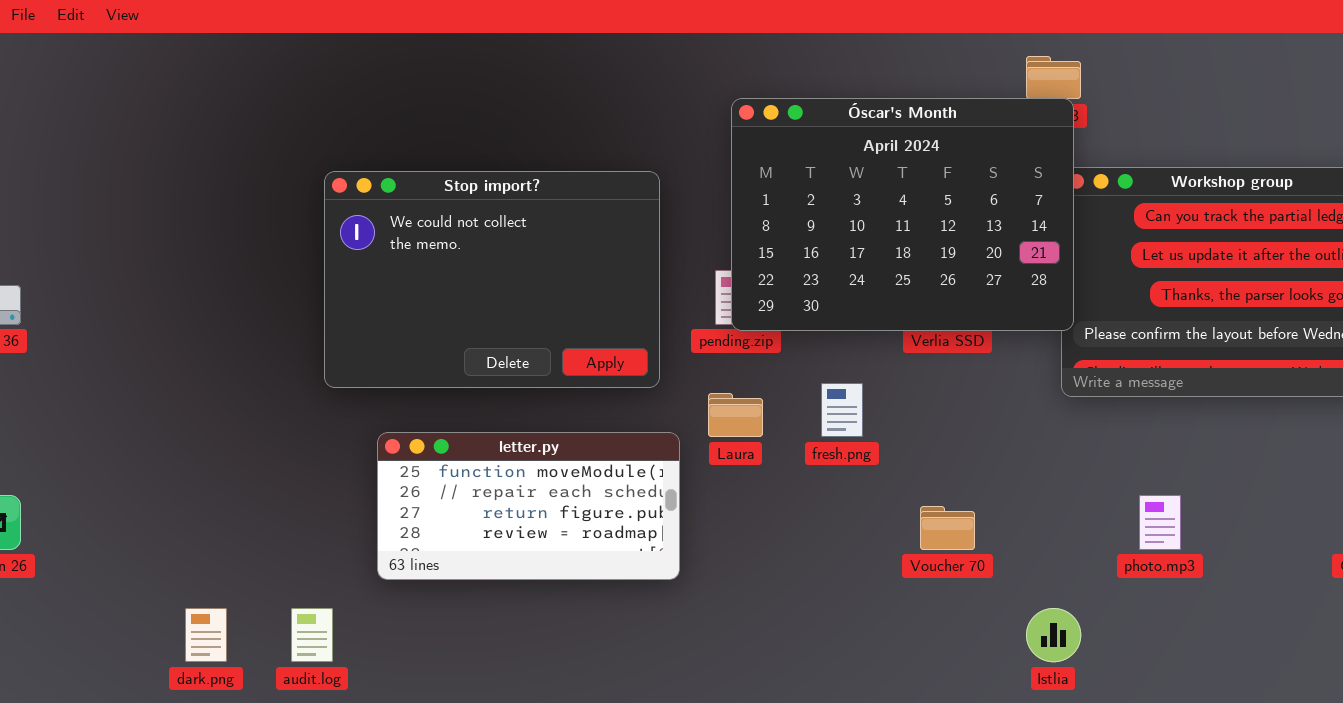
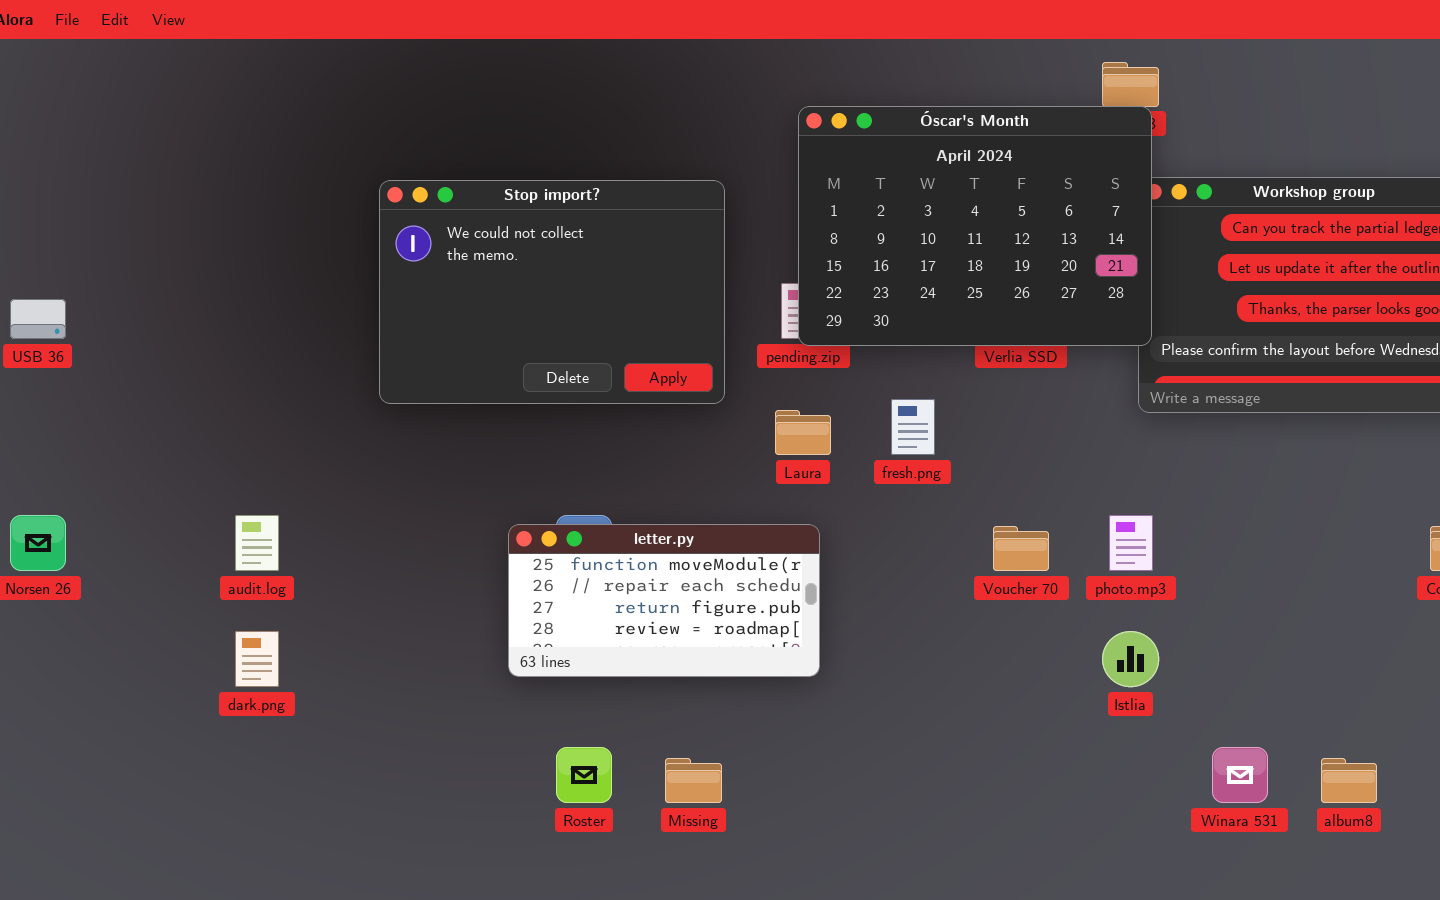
letter.py: [377,432,680,580] -> [508,524,820,677], moved
photo.mp3: [1139,495,1181,550] -> [1109,515,1153,571], moved
audit.log: [291,608,333,662] -> [235,515,279,571], moved

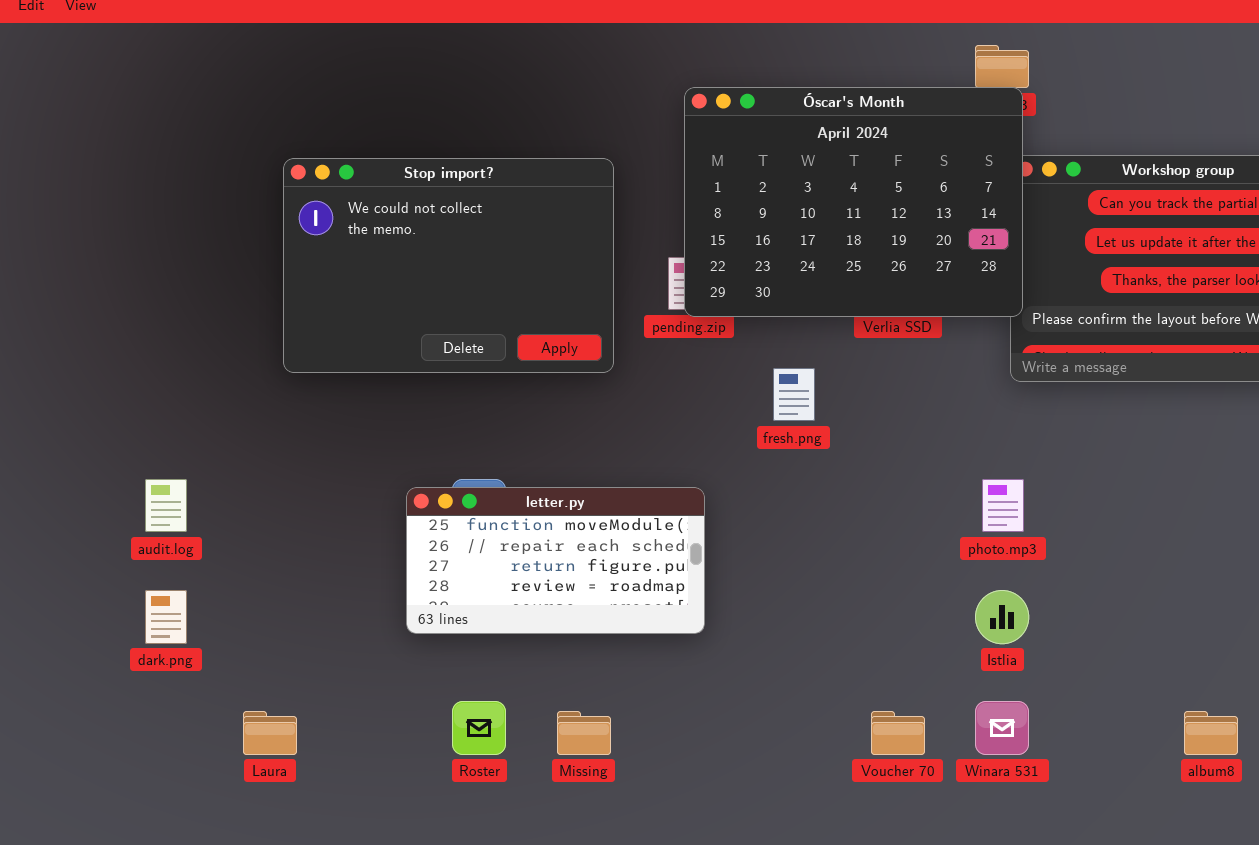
Laura: [775,410,831,455] -> [243,711,297,755], moved
Voucher 70: [993,526,1049,571] -> [871,711,925,755], moved
Winara 531: [1212,747,1268,803] -> [975,701,1029,755], moved

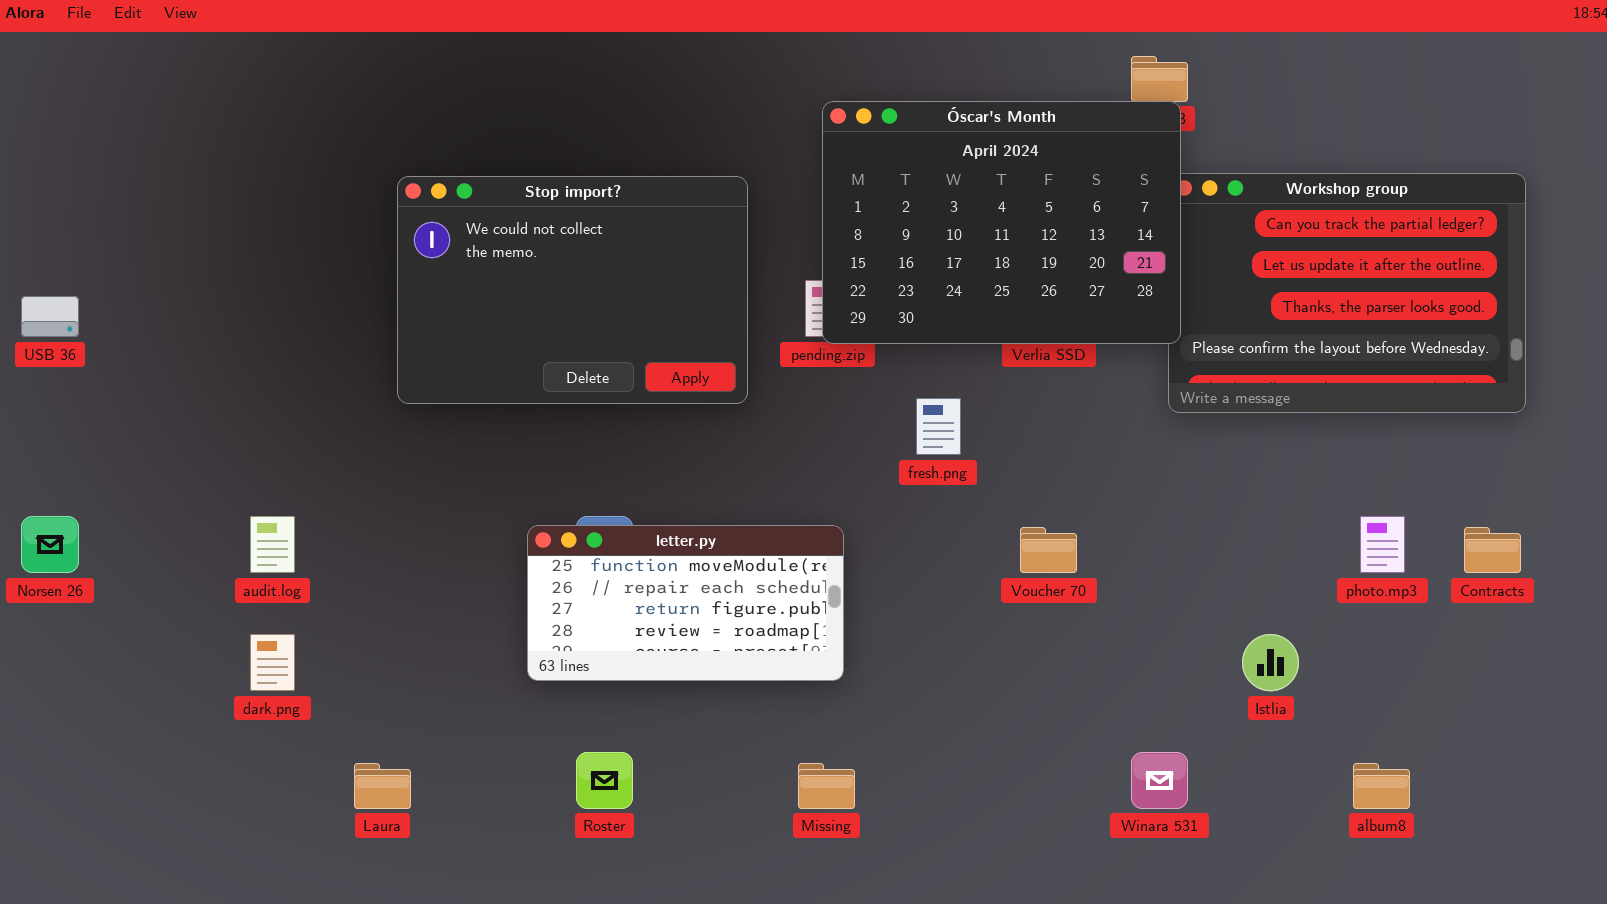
photo.mp3: [982,479,1024,532] -> [1360,516,1405,573], moved
Istlia: [975,590,1029,644] -> [1242,634,1299,691], moved
Missing: [557,711,611,755] -> [798,763,855,809], moved
Voucher 70: [871,711,925,755] -> [1020,527,1077,573], moved

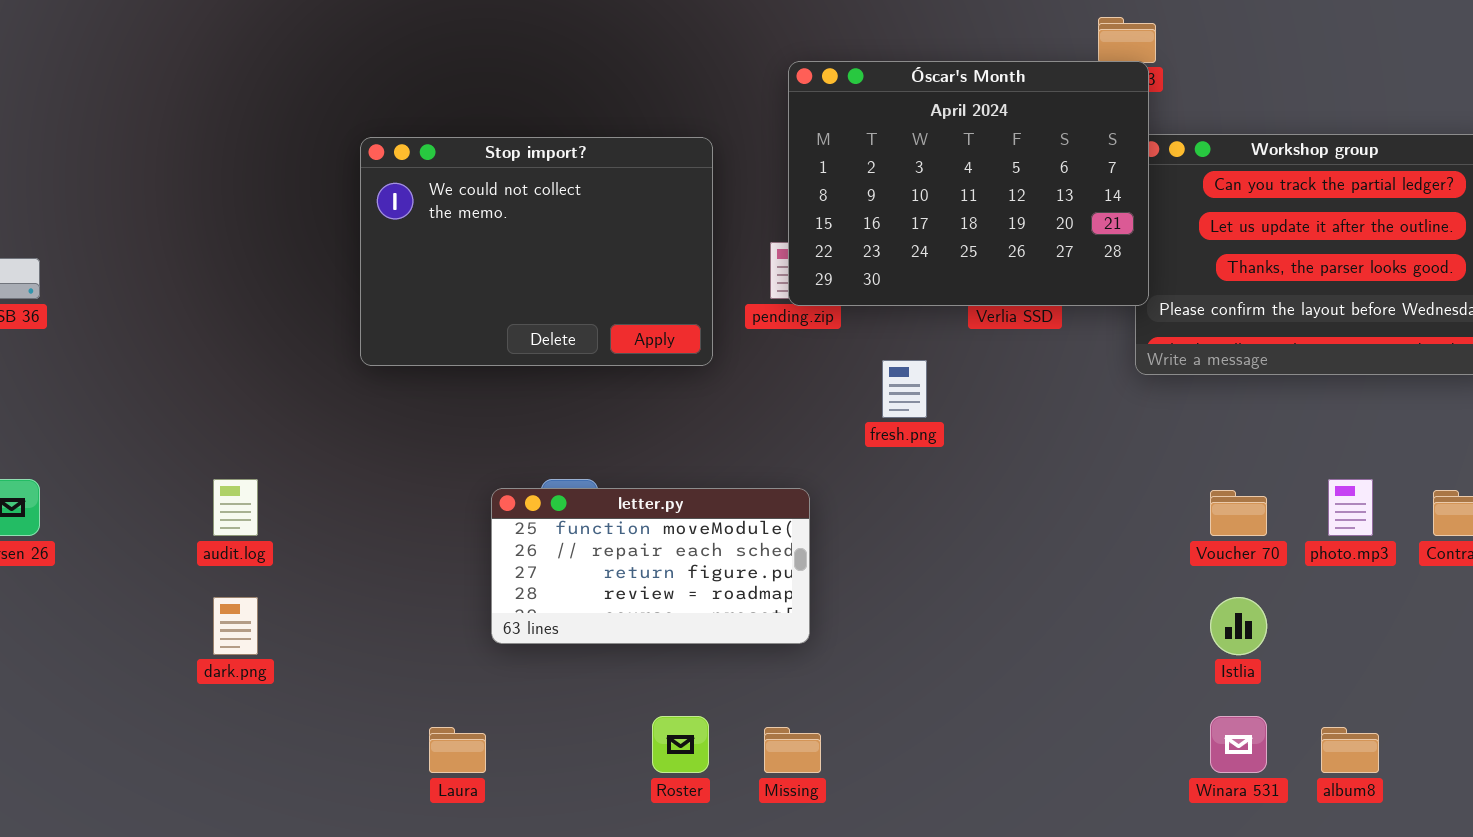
Voucher 70: [1020,527,1077,573] -> [1210,490,1267,536], moved
Roster: [576,752,633,809] -> [652,716,709,773], moved
Winara 531: [1131,752,1188,809] -> [1210,716,1267,773], moved
Laura: [354,763,411,809] -> [429,727,486,773], moved

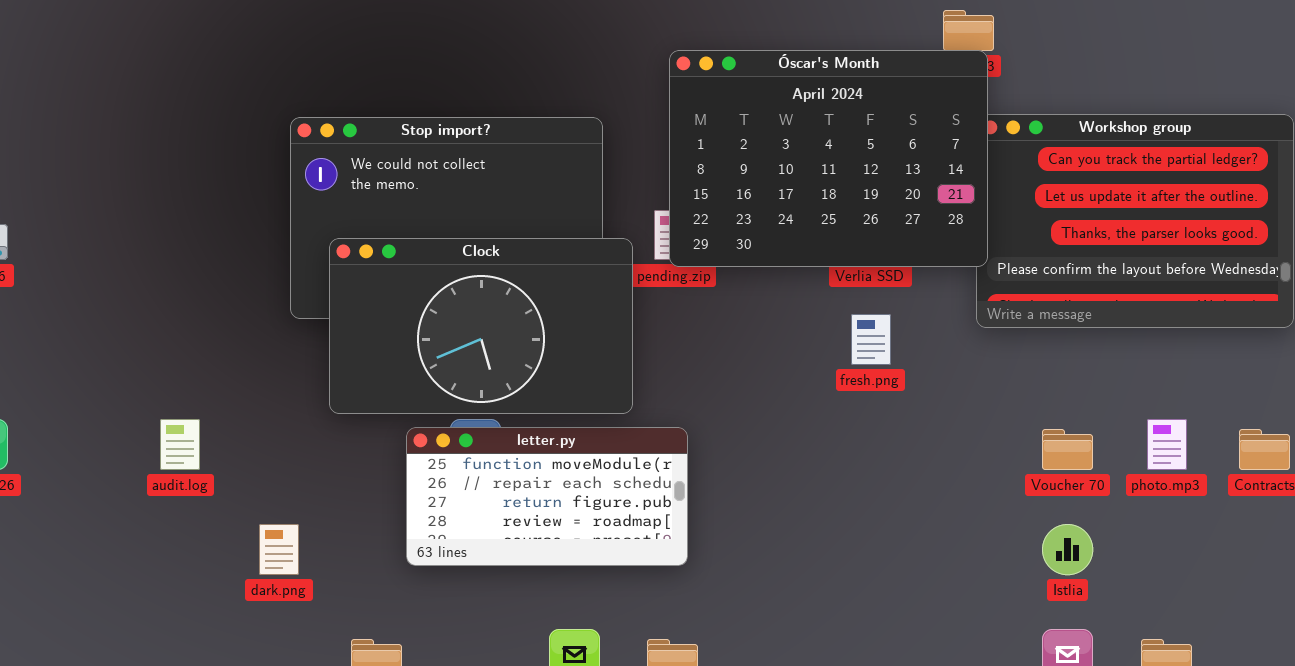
Clock: none -> [329,238,633,414], opened
fresh.png: [882,360,927,418] -> [851,314,891,365], moved
dark.png: [213,597,258,655] -> [259,524,299,575], moved

